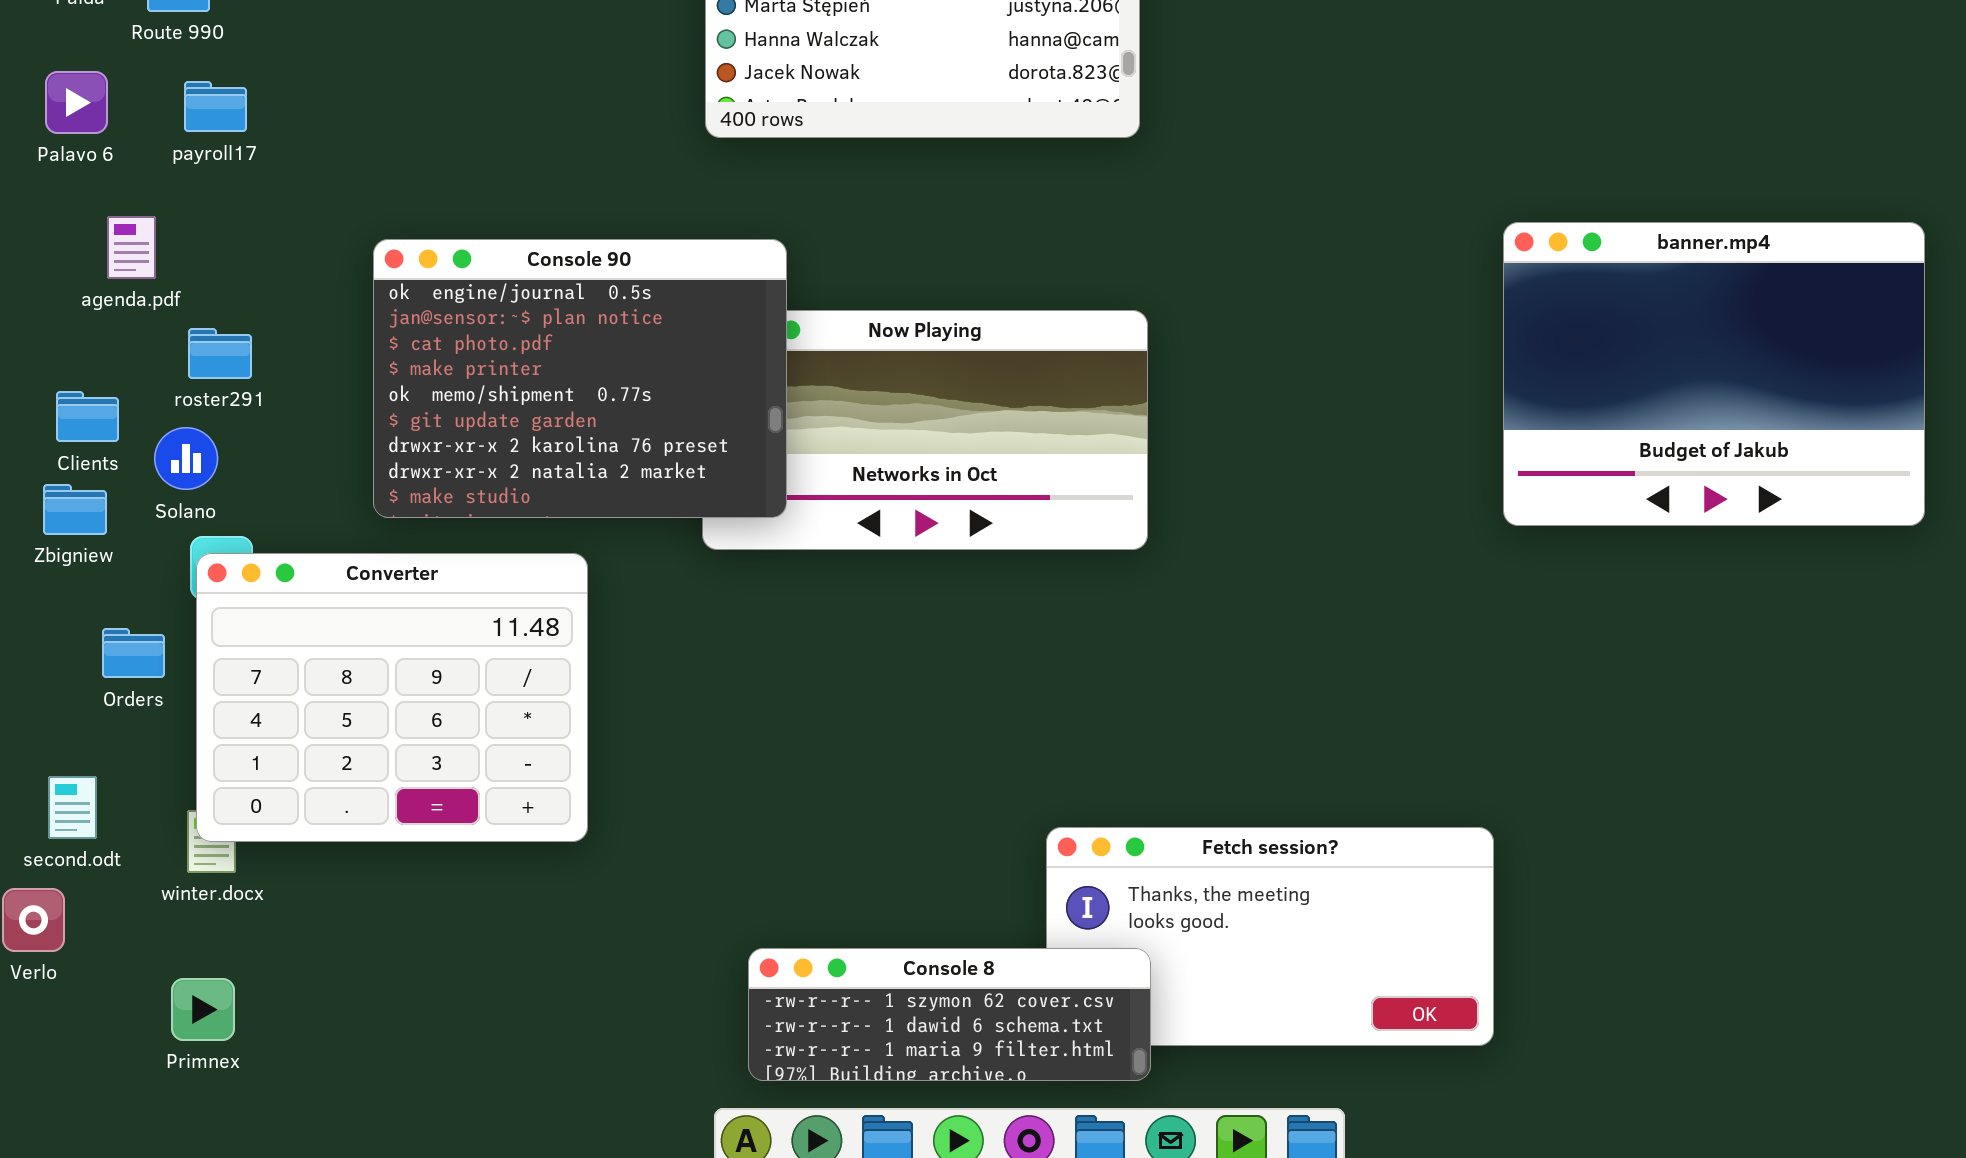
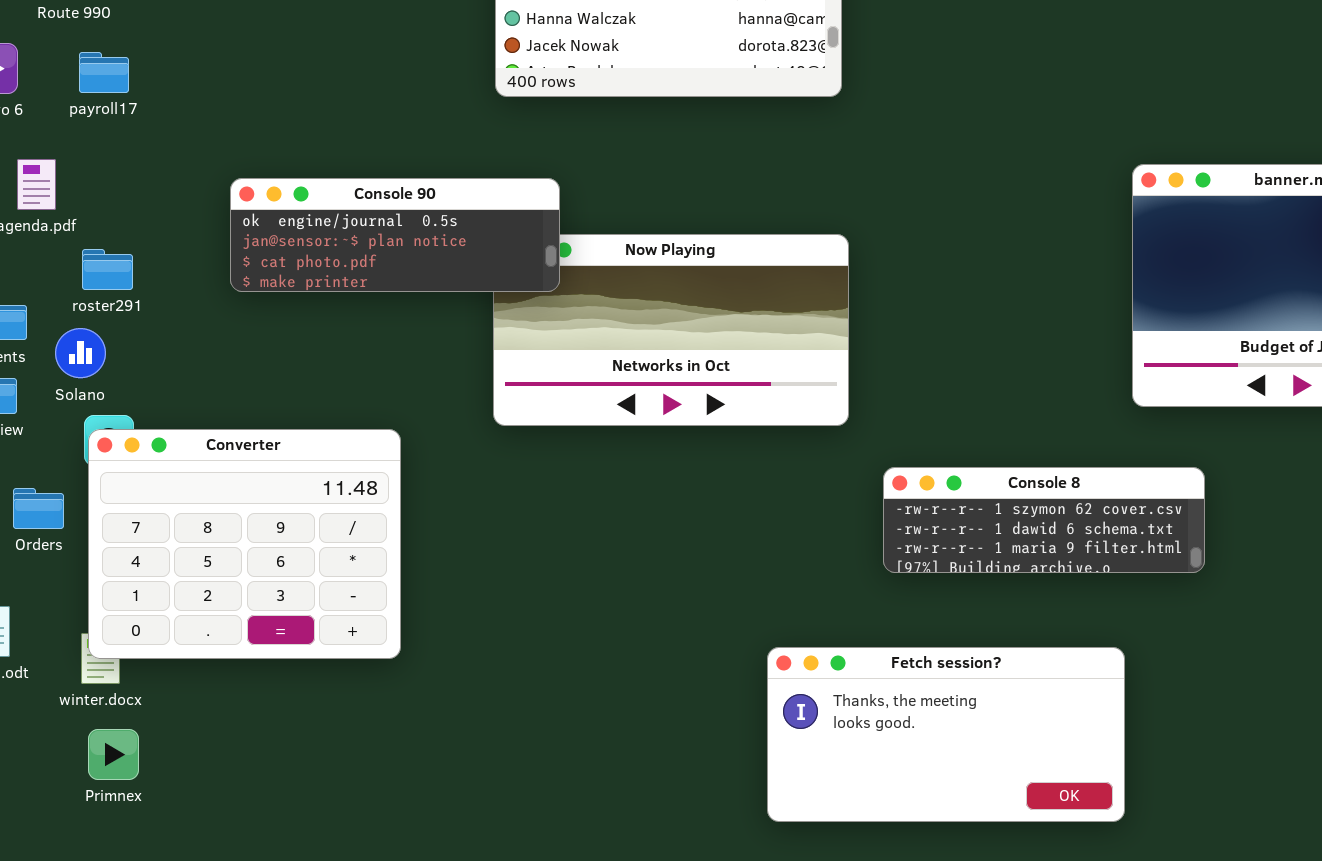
Console 90: [373,239,787,518] -> [230,178,560,292], resized
Console 8: [748,948,1151,1081] -> [883,467,1205,573], moved
Primnex: [171,978,235,1041] -> [88,729,139,780], moved

